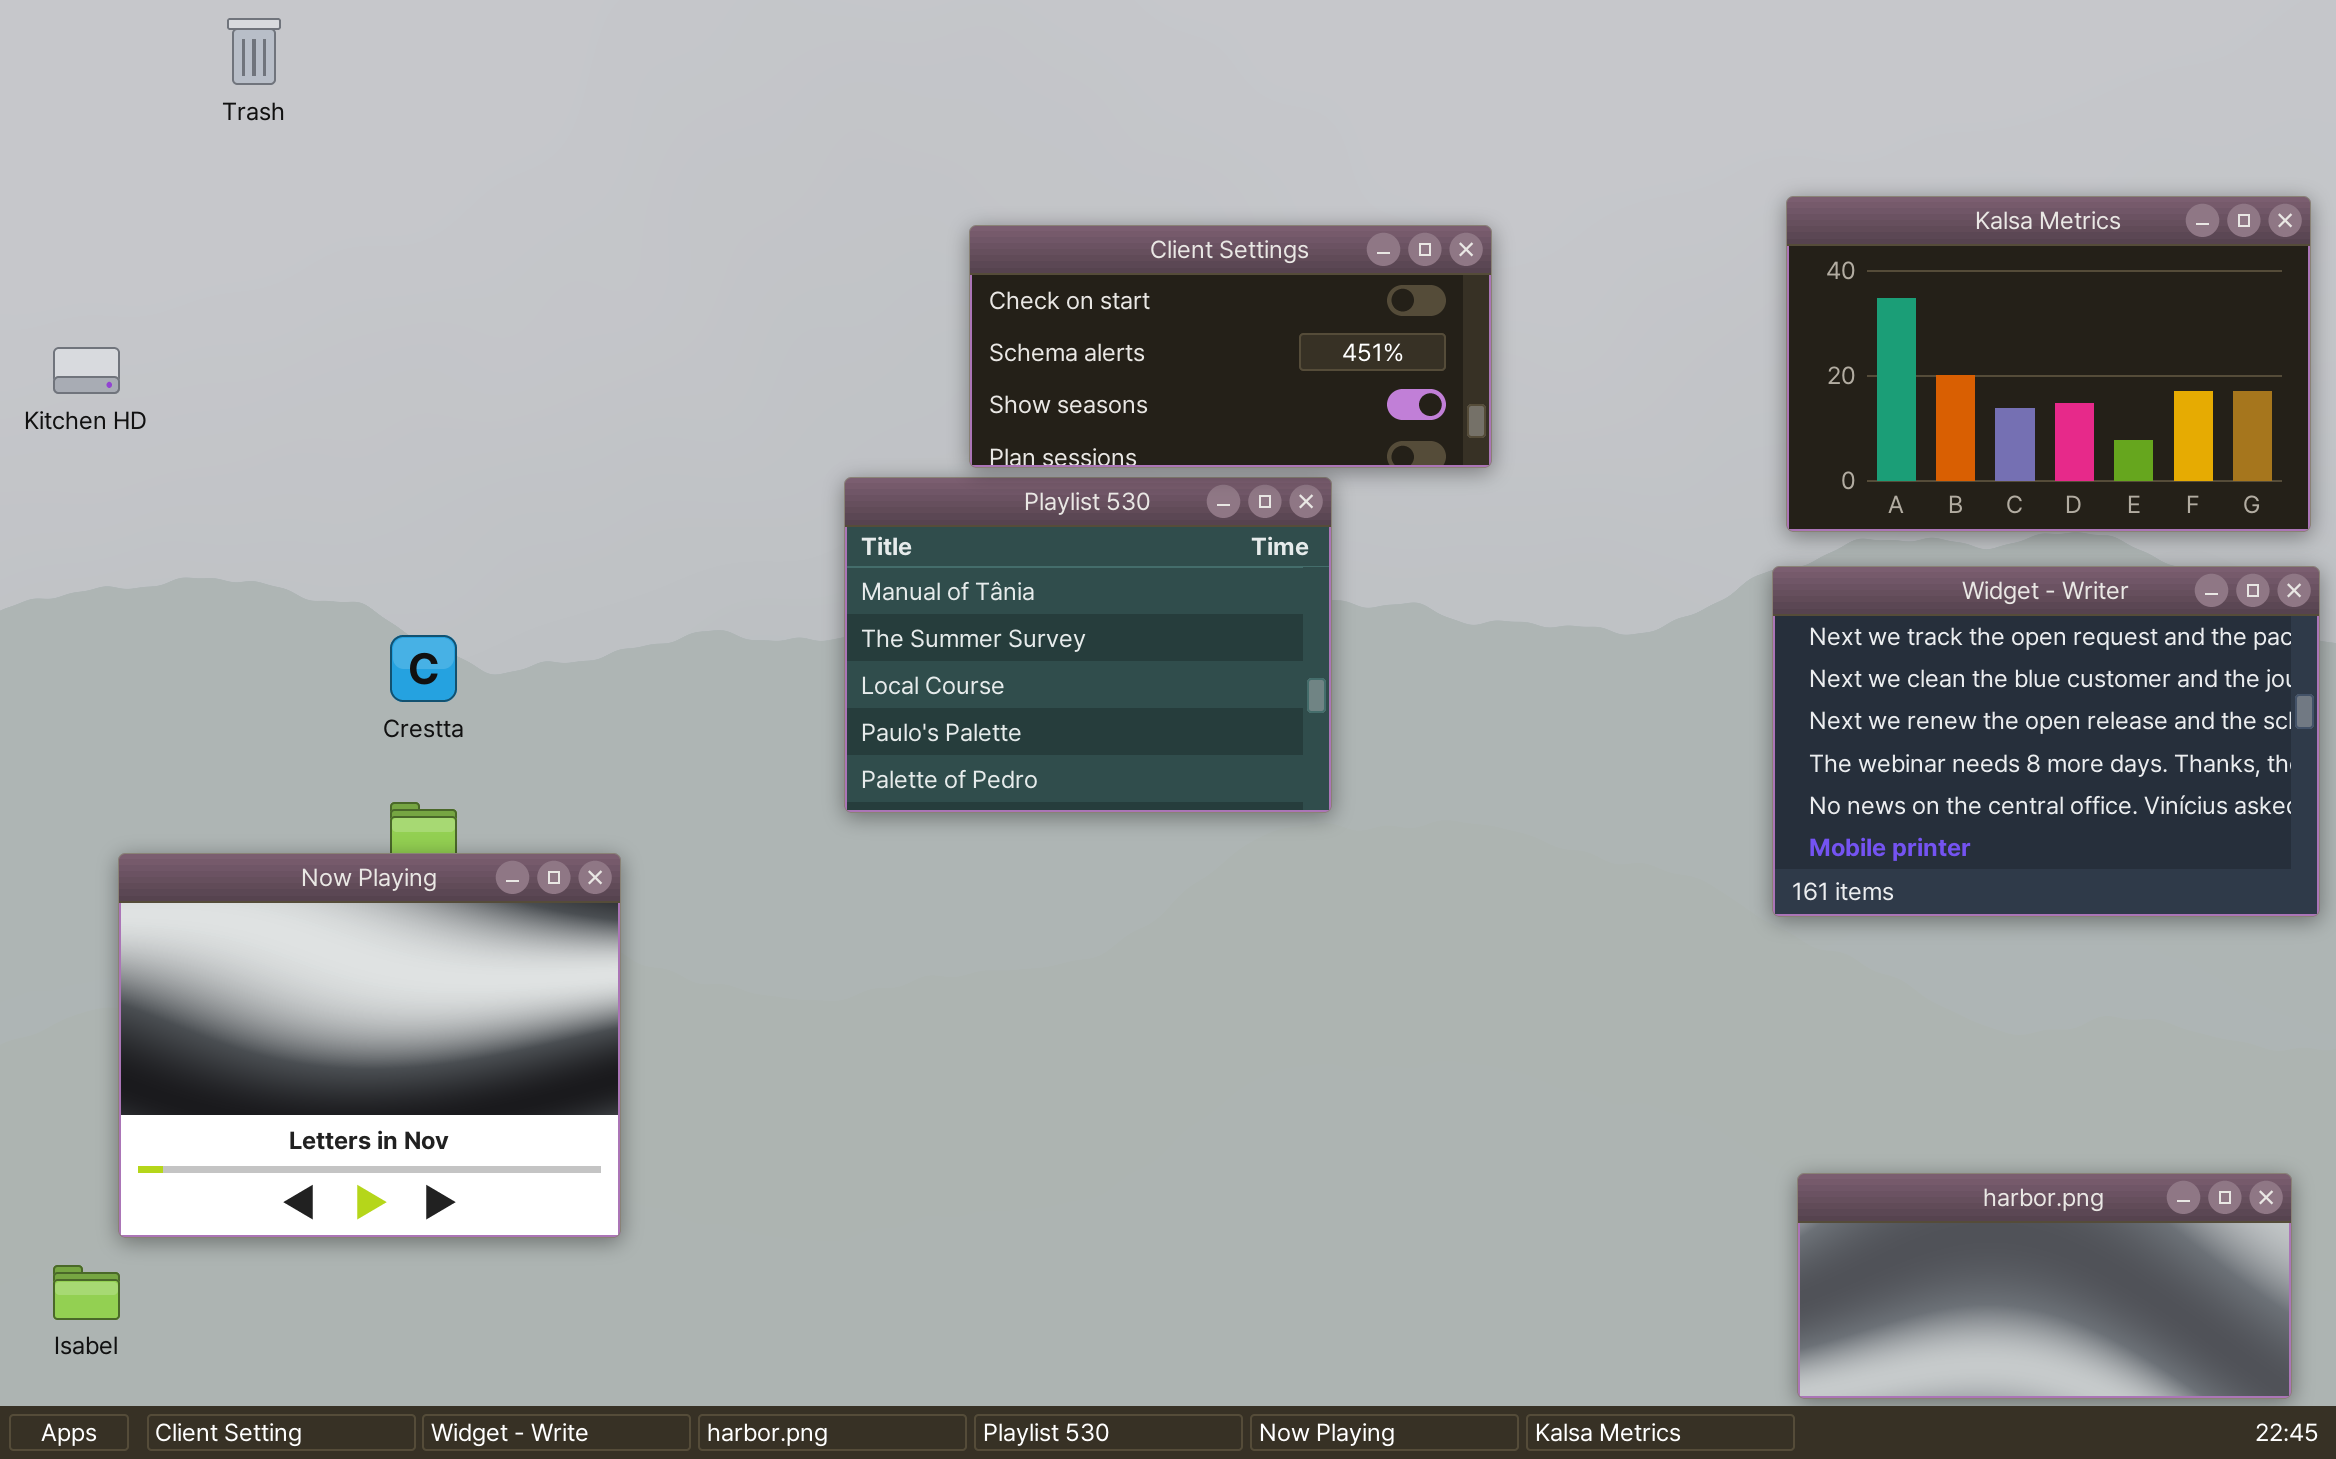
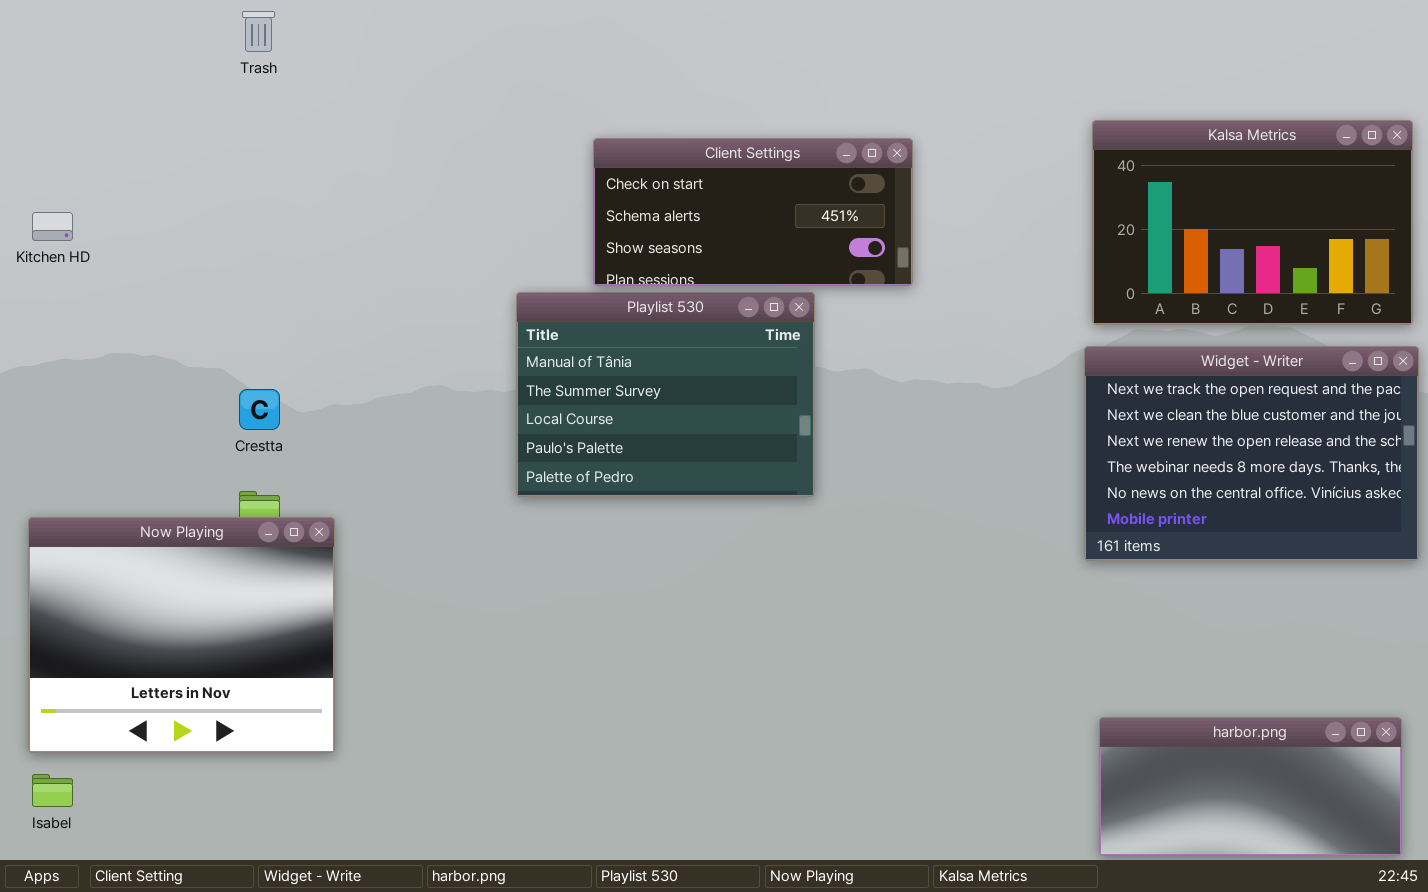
Trash: [227,18,281,85] -> [242,11,275,52], moved
Now Playing: [118,853,621,1238] -> [28,517,335,753], moved

